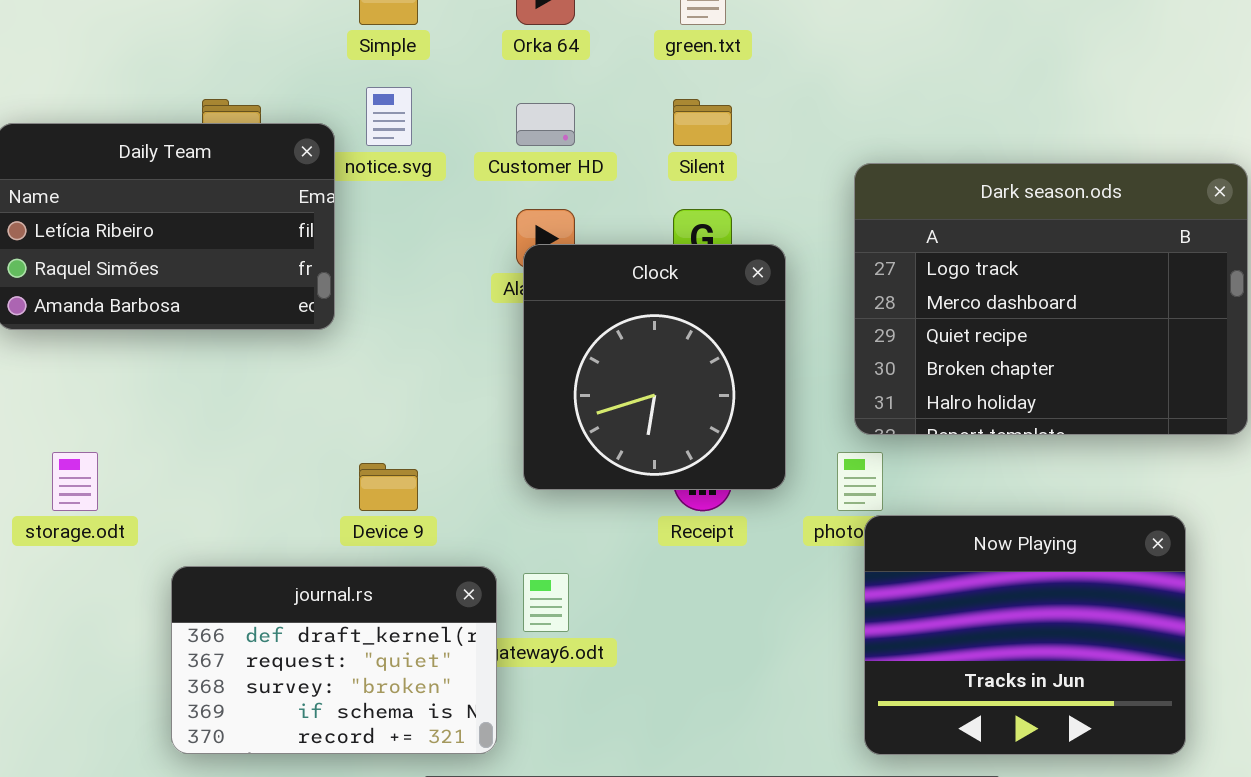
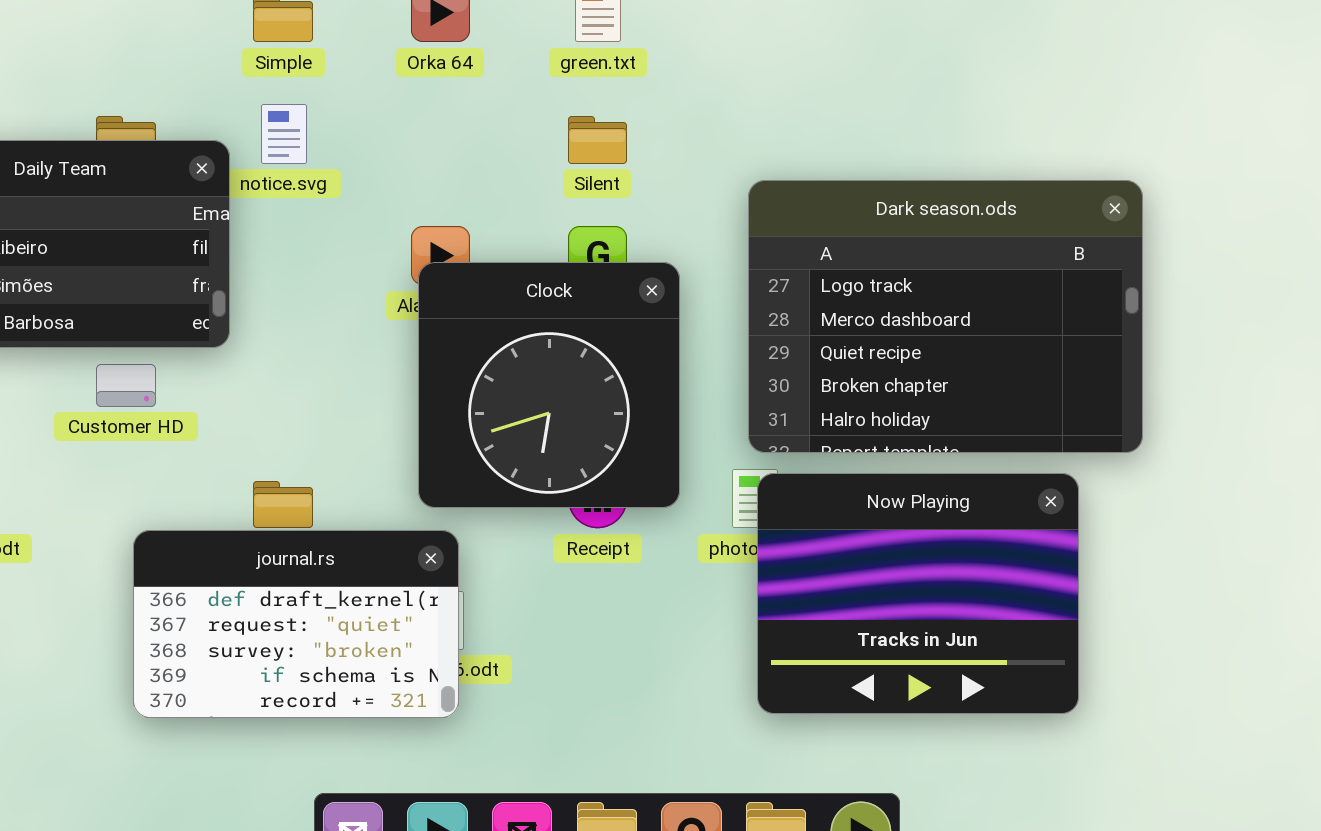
Customer HD: [516,103,575,146] -> [96,364,156,407], moved
Now Playing: [864,515,1186,755] -> [757,473,1079,714], moved
journal.rs: [171,566,497,754] -> [133,530,459,718], moved

